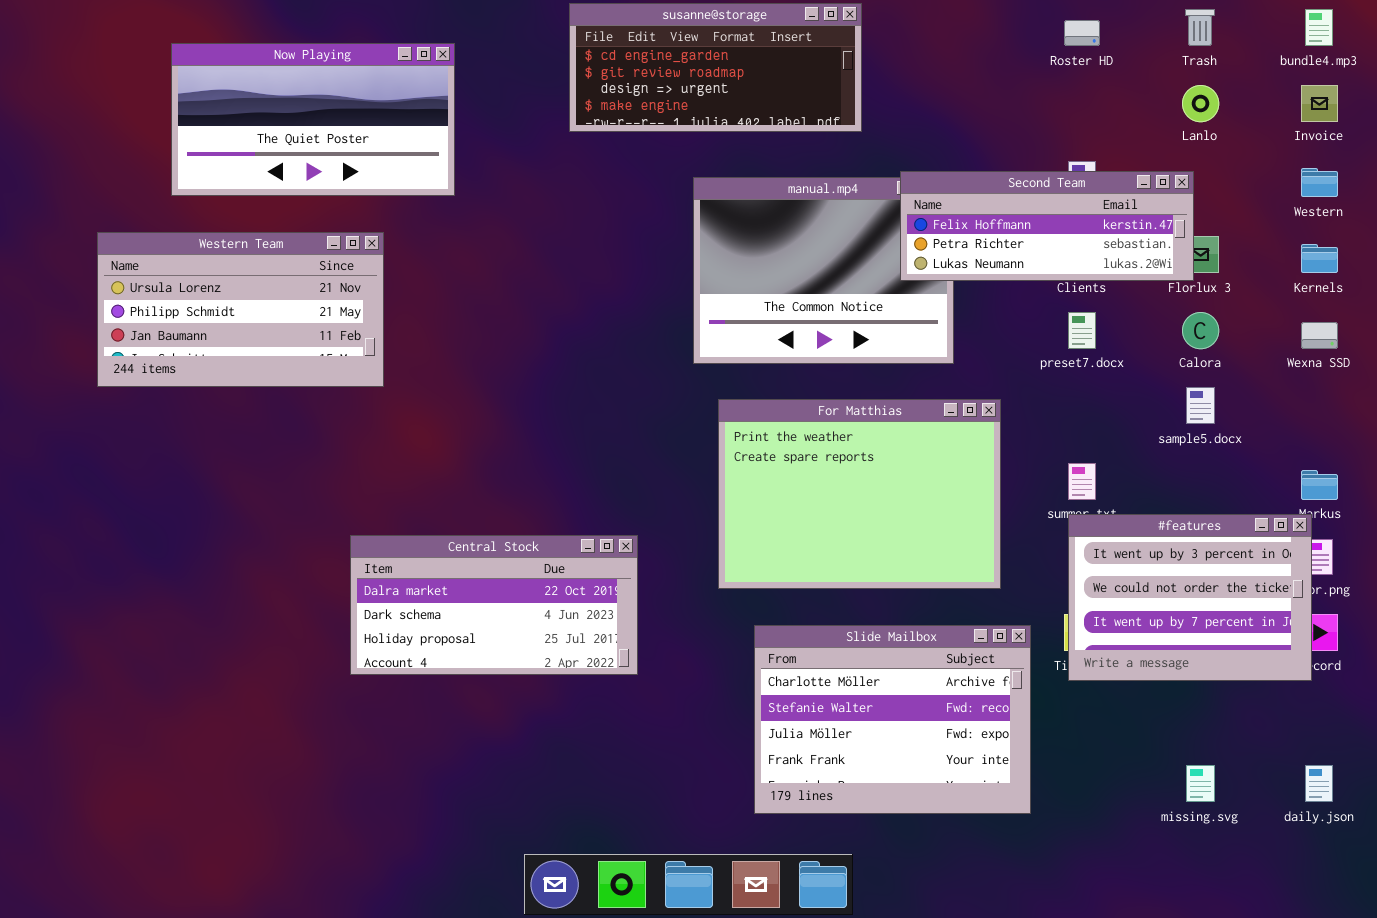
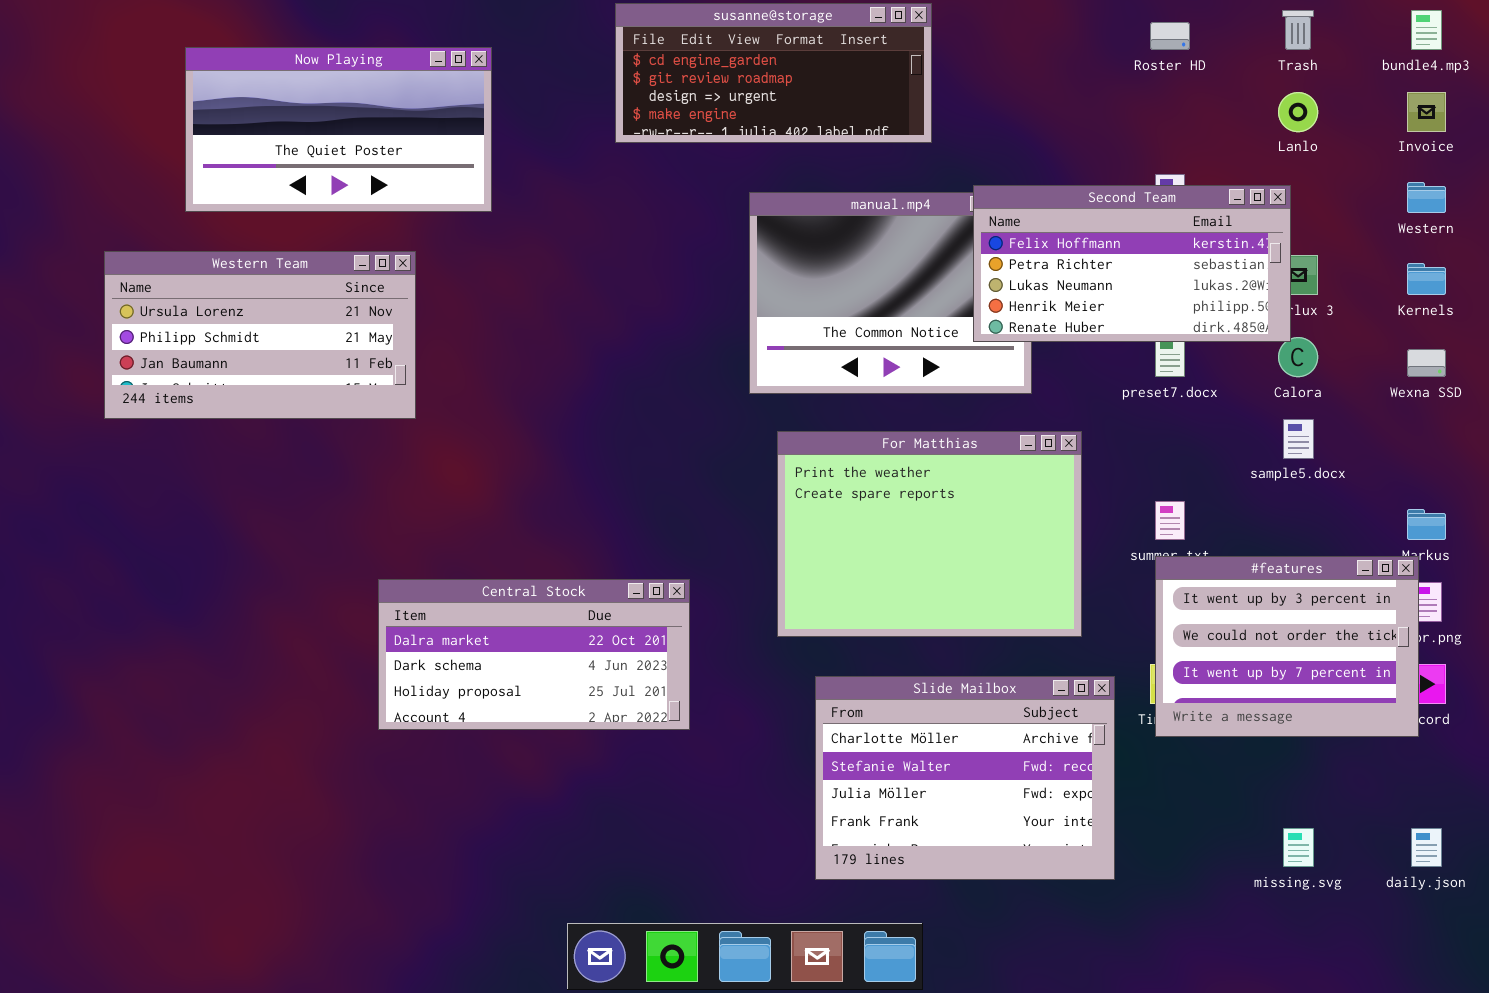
Second Team: [900,171,1194,281] -> [973,185,1291,342], resized

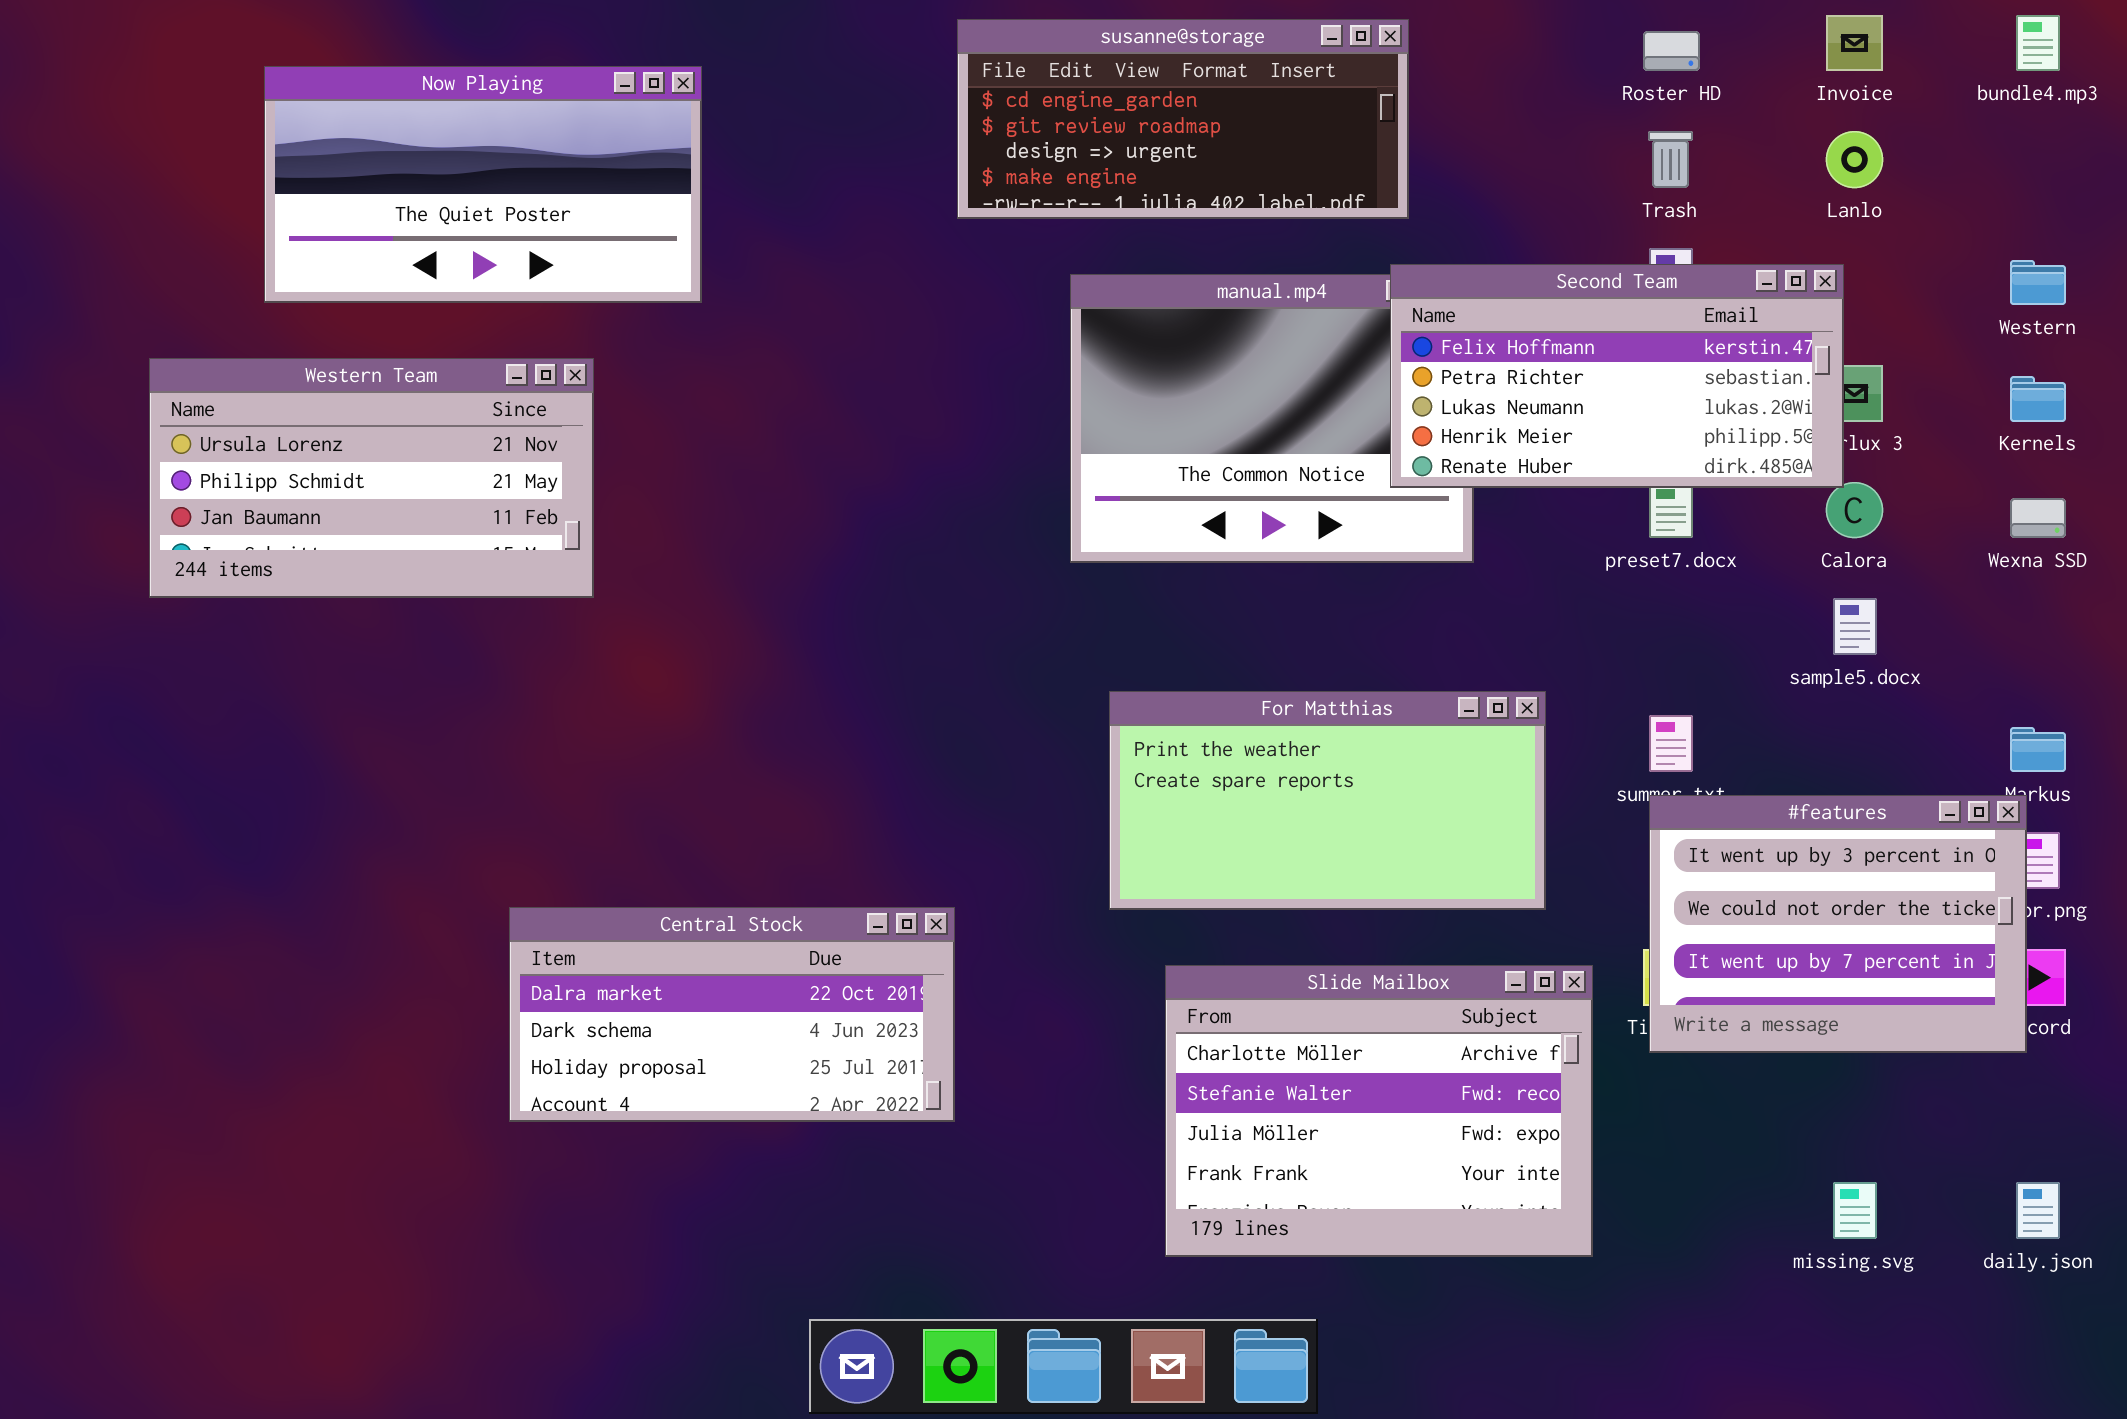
susanne@storage: [615,3,932,143] -> [957,19,1409,219], moved
Trash: [1282,10,1314,50] -> [1648,131,1693,188], moved
Invoice: [1407,92,1446,132] -> [1826,15,1883,71], moved
For Matthias: [777,431,1082,637] -> [1109,691,1546,910], resized
Central Stock: [378,579,690,730] -> [509,907,955,1122], moved

